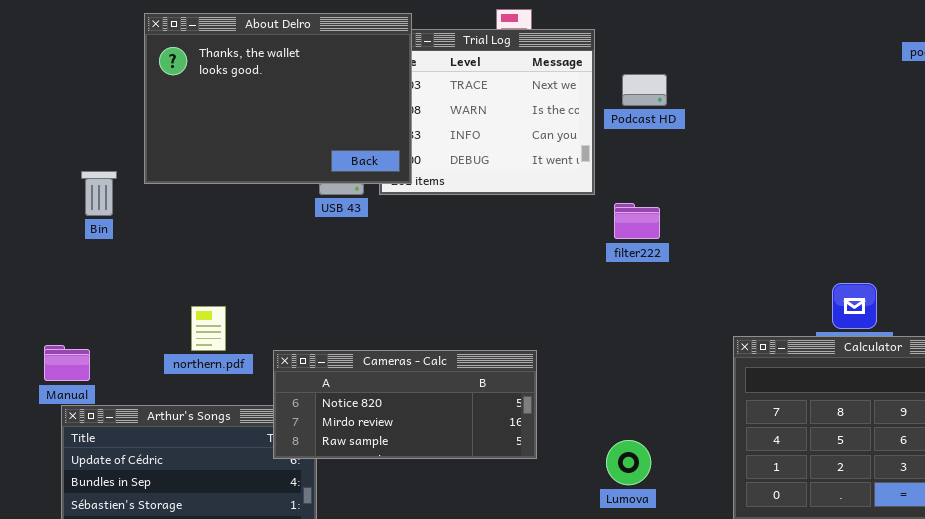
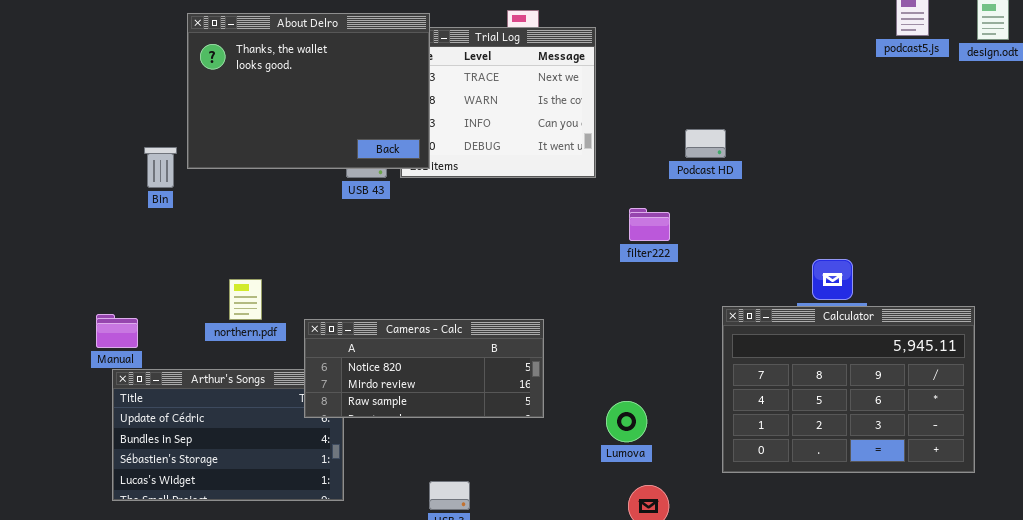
Podcast HD: [622,74,667,106] -> [685,129,726,158], moved
Bin: [81,171,117,216] -> [144,147,177,188], moved
filter222: [614,203,660,239] -> [629,208,670,241], moved

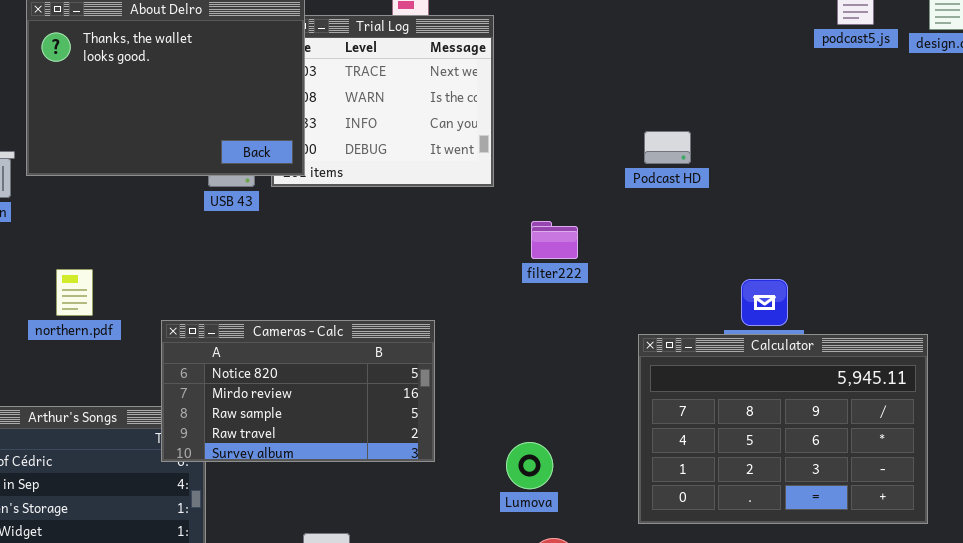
Podcast HD: [685,129,726,158] -> [644,131,691,164], moved
northern.pdf: [229,279,262,320] -> [56,269,93,316], moved
Cameras - Calc: [304,319,544,418] -> [161,320,435,462], resized

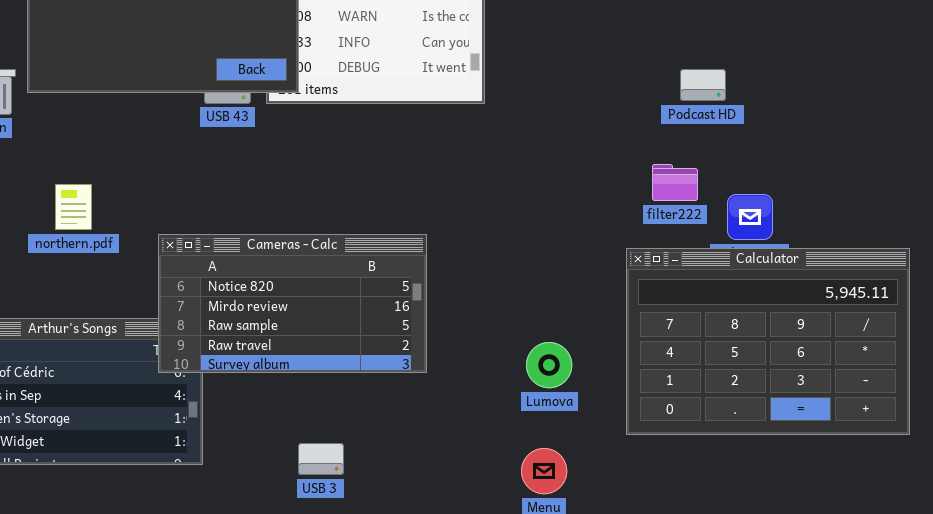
Podcast HD: [644,131,691,164] -> [680,69,726,101], moved
filter222: [531,221,578,259] -> [652,164,698,201], moved
Lumova: [506,442,553,489] -> [526,342,572,388], moved

